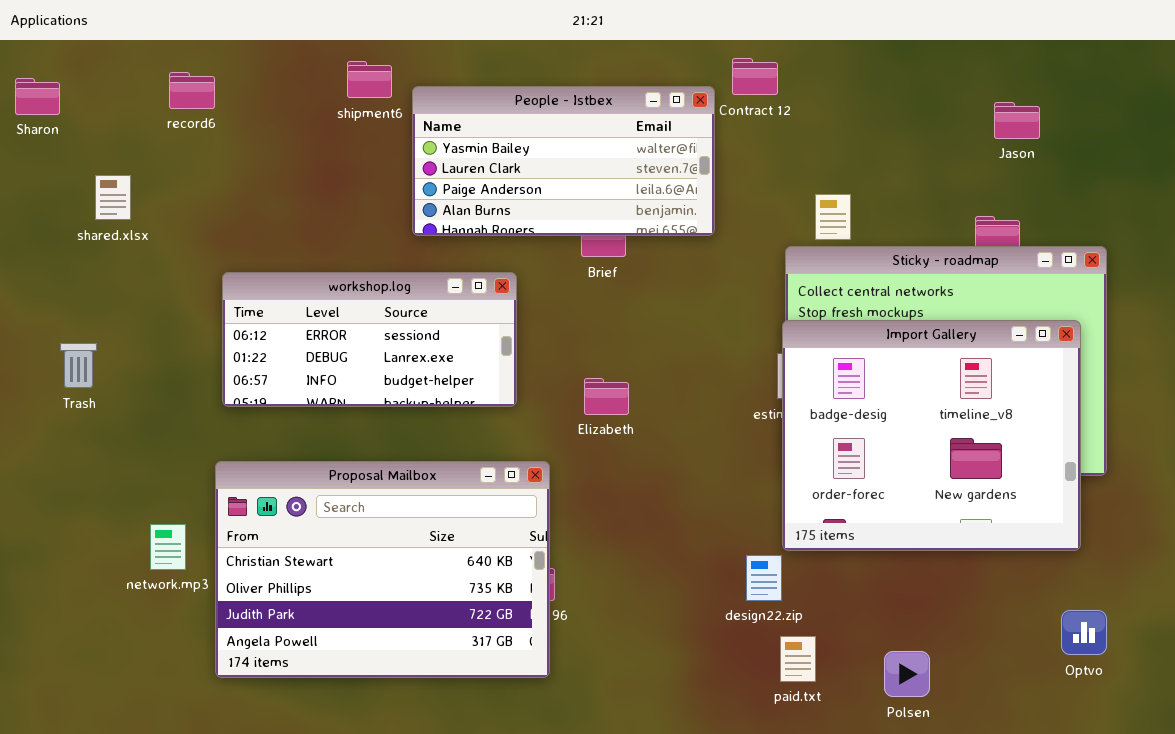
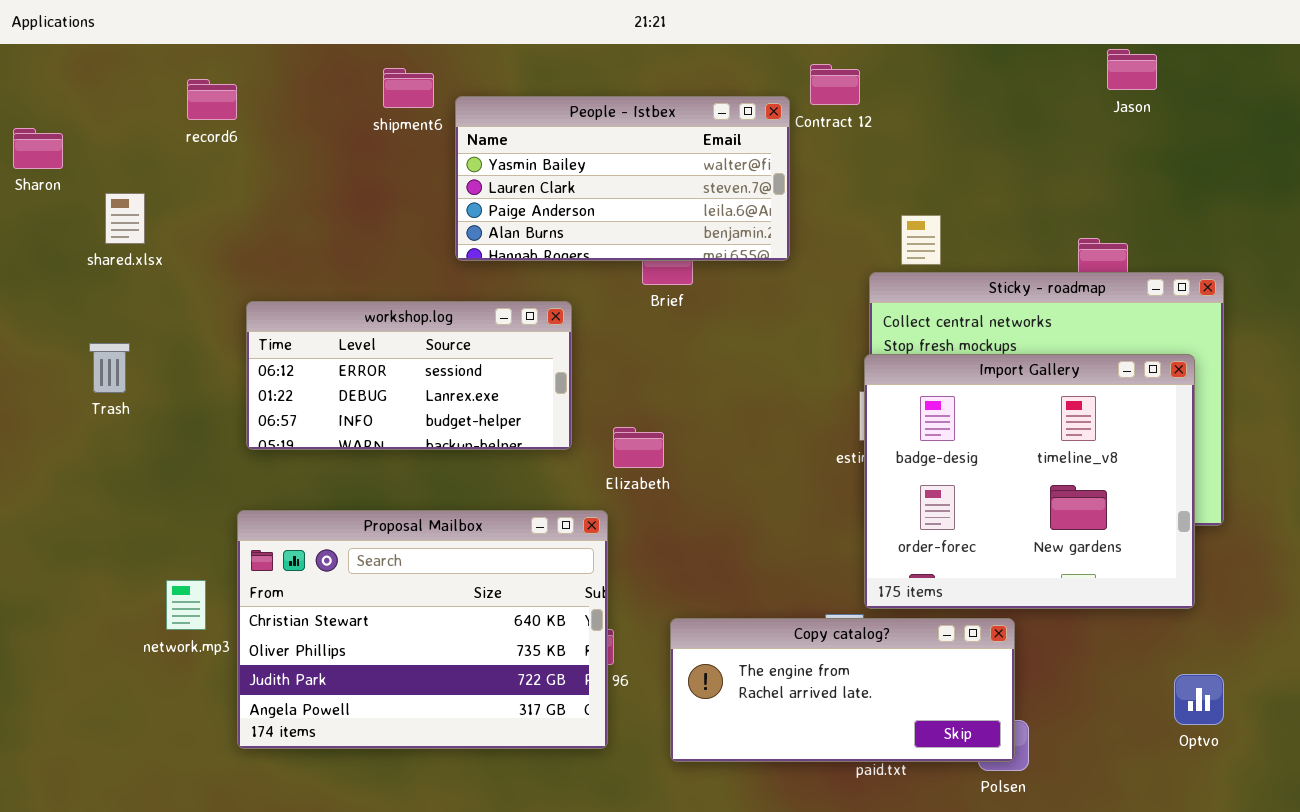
Sharon: [15,78,60,115] -> [13,128,63,169], moved
Jason: [994,102,1040,139] -> [1107,49,1157,90], moved
Trash: [60,343,97,388] -> [89,343,130,393], moved
Elizabeth: [584,378,629,415] -> [613,427,664,468], moved
Copy catalog?: none -> [670,618,1015,762], opened

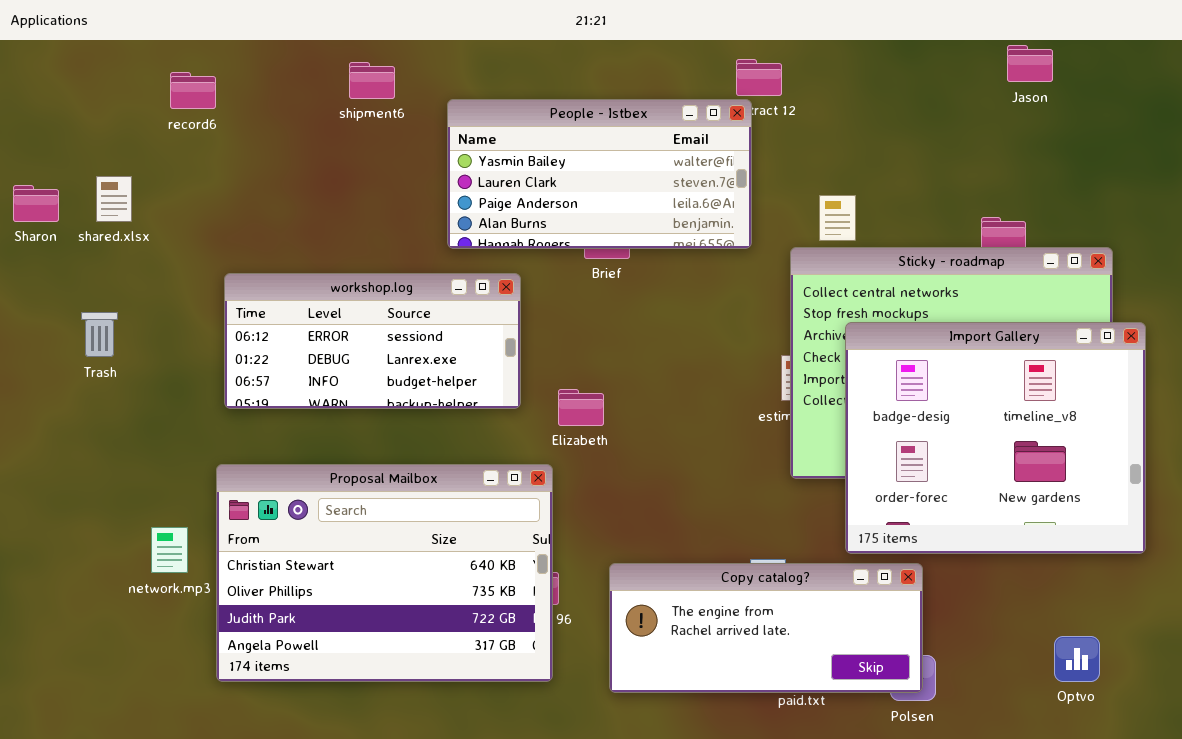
People - Istbex: [455,96,790,261] -> [447,99,752,249], moved
Sharon: [13,128,63,169] -> [13,185,59,222], moved
Import Gallery: [864,354,1195,609] -> [845,322,1146,554], moved
Optvo: [1174,674,1224,725] -> [1054,636,1100,682], moved

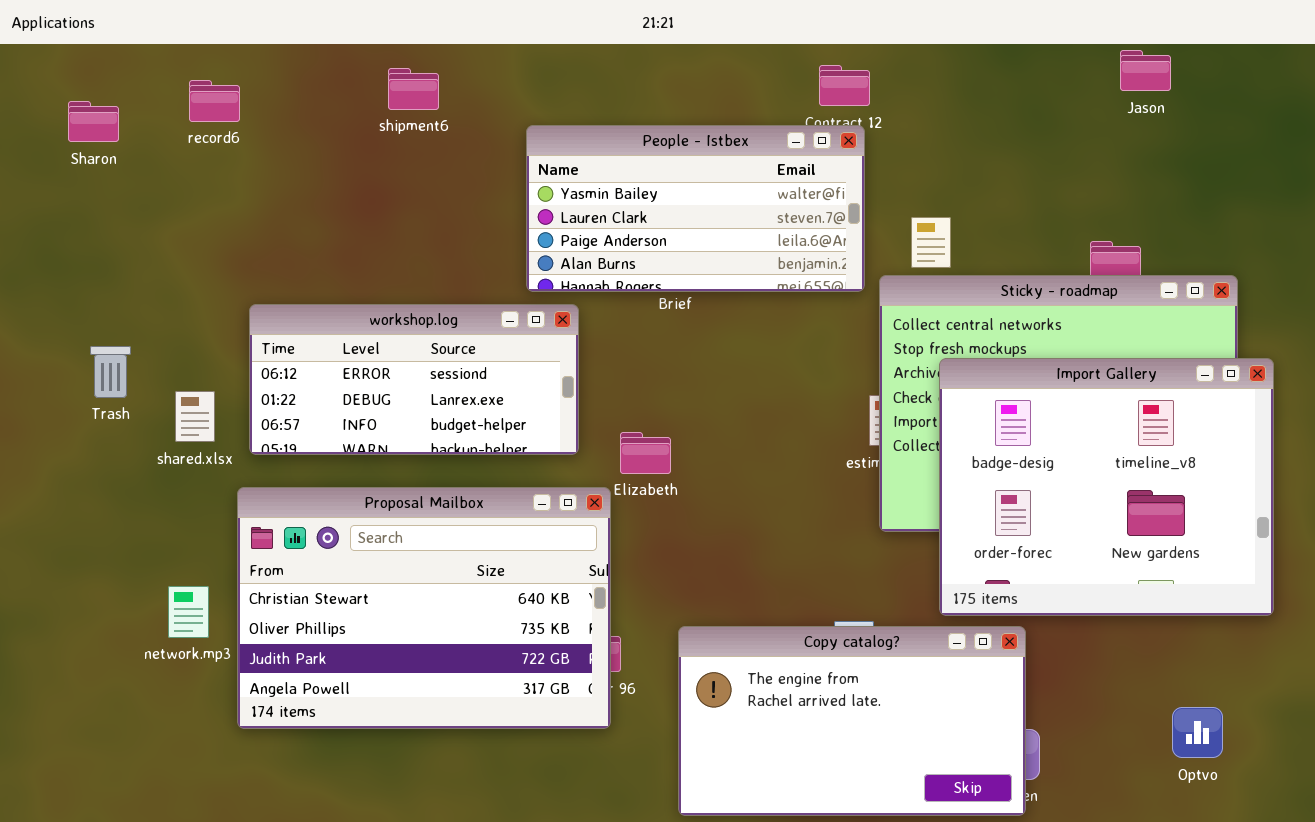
People - Istbex: [447,99,752,249] -> [526,125,865,292], moved
shared.xlsx: [96,176,132,222] -> [175,391,215,442], moved
Sharon: [13,185,59,222] -> [68,101,119,142], moved
Proposal Mailbox: [216,464,553,682] -> [237,487,611,729], moved
Copy catalog?: [609,563,923,693] -> [678,626,1026,816], resized

